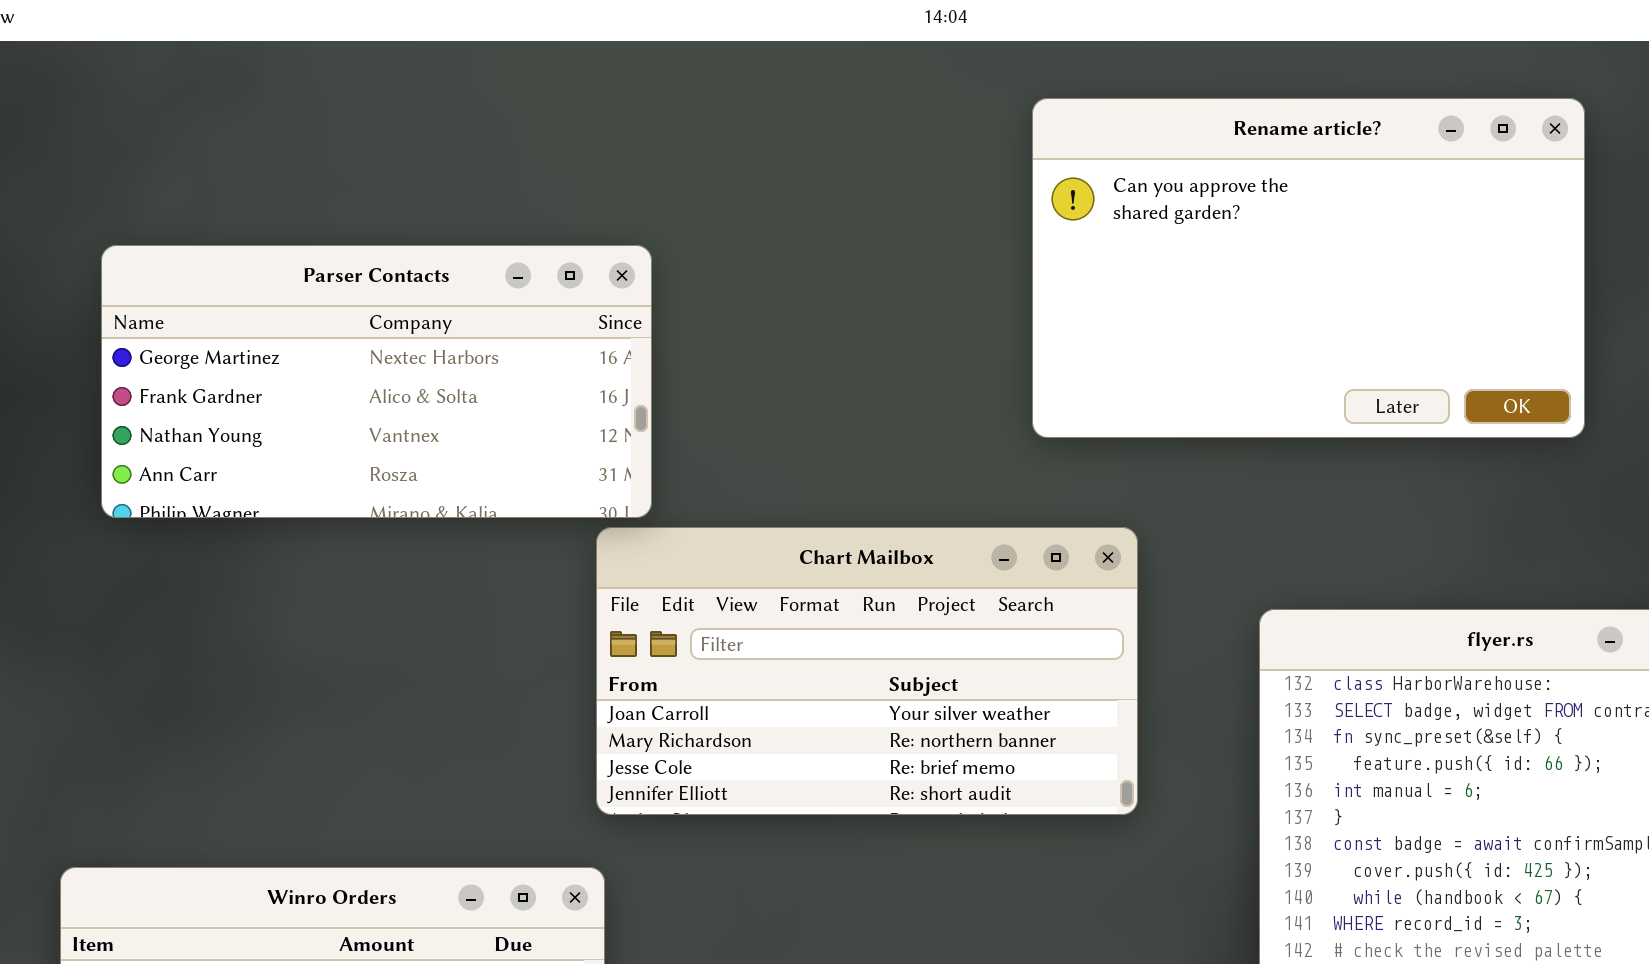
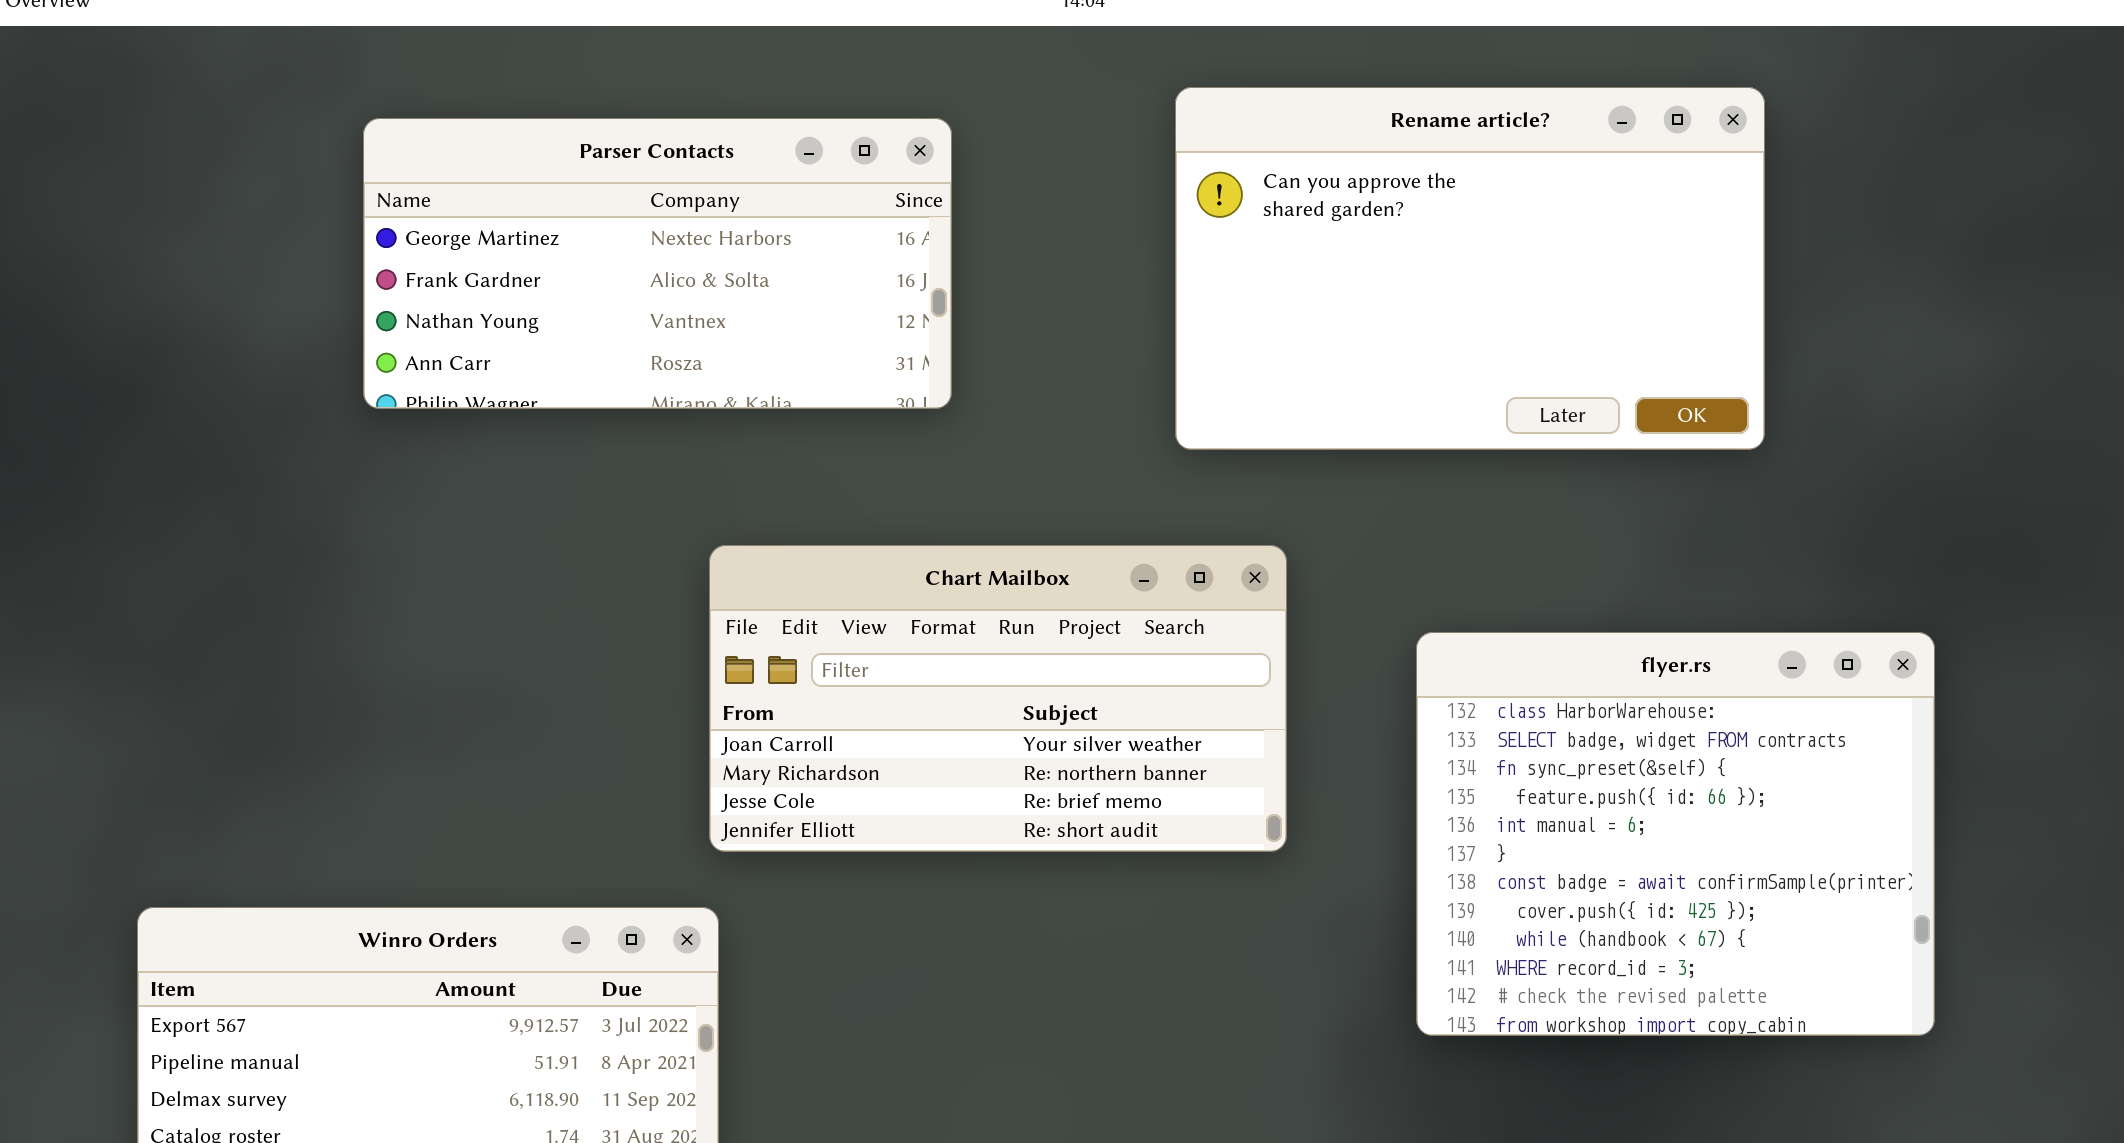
Parser Contacts: [101,245,652,518] -> [363,118,952,409], moved

